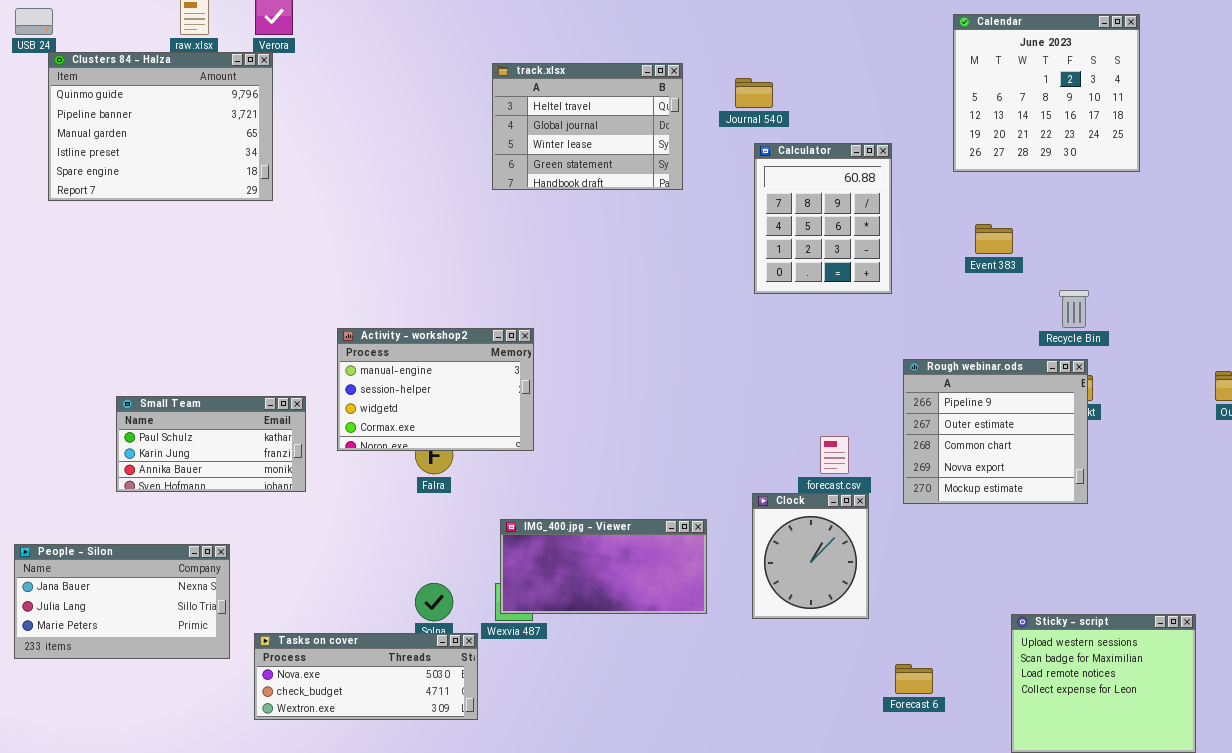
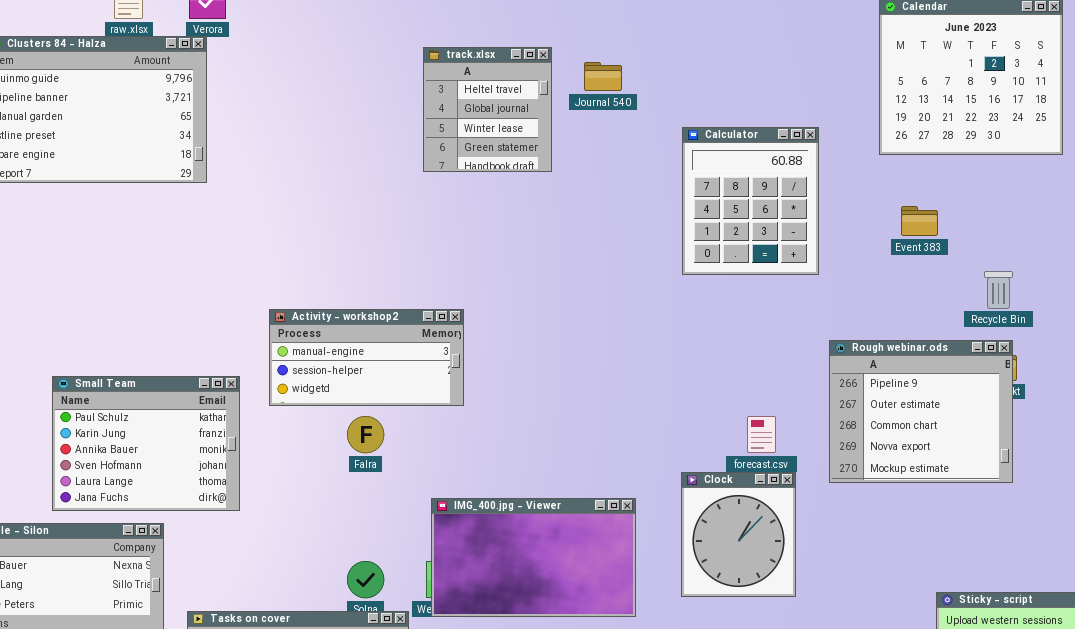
track.xlsx: [492,63,683,190] -> [423,47,552,172], resized
Journal 540: [735,78,773,108] -> [584,62,622,91], moved
Activity - workshop2: [337,328,534,451] -> [269,309,464,406], resized
Small Team: [116,396,306,492] -> [52,376,240,511], resized
IMG_400.jpg - Viewer: [500,519,707,614] -> [431,498,636,617], resized

